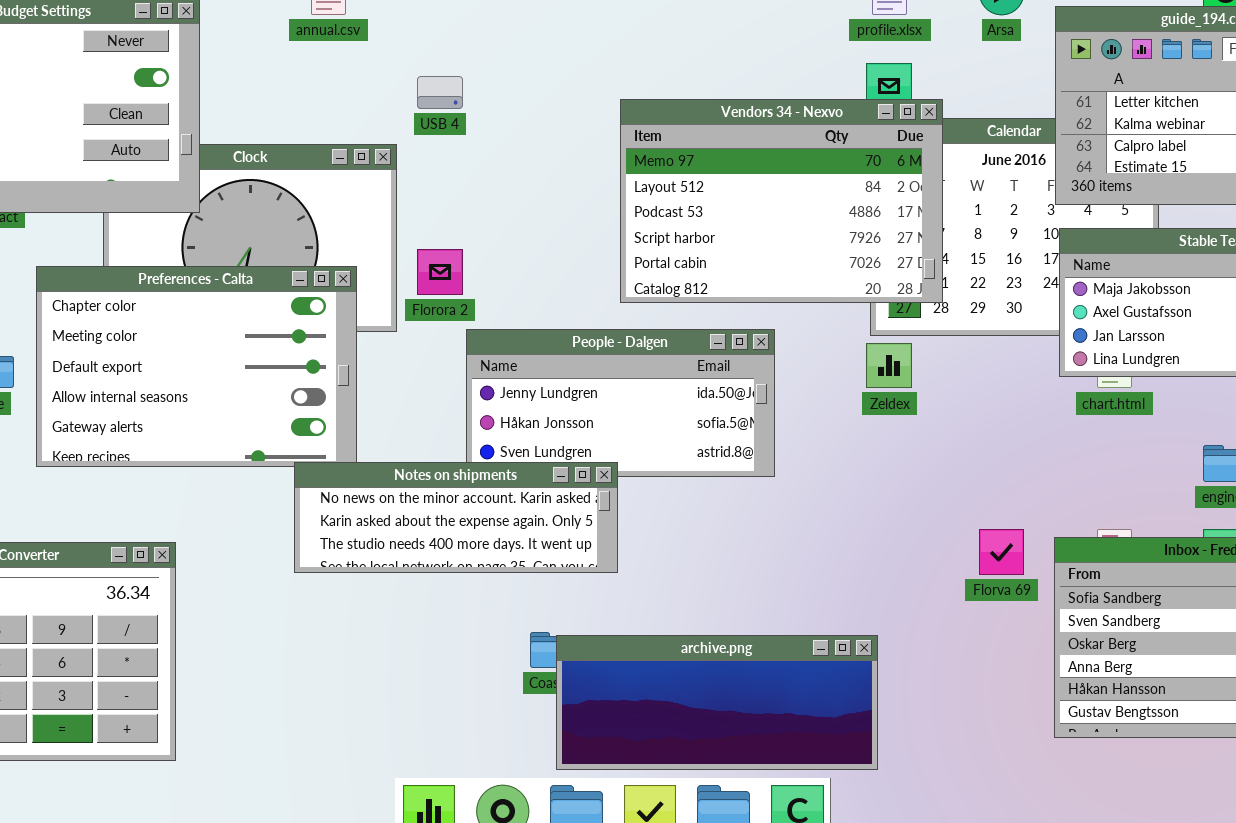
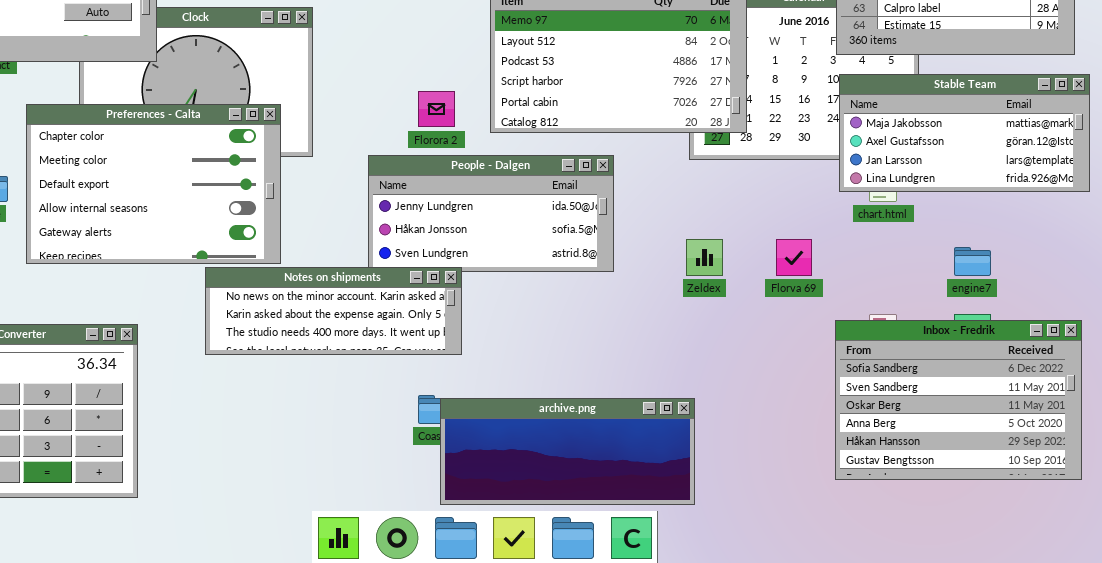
Florora 2: [417,249,463,295] -> [418,91,455,127], moved
Zeldex: [866,343,912,388] -> [686,239,723,276], moved
Notes on shipments: [294,462,618,573] -> [205,267,462,355], moved
Florva 69: [979,529,1024,575] -> [776,239,812,276], moved

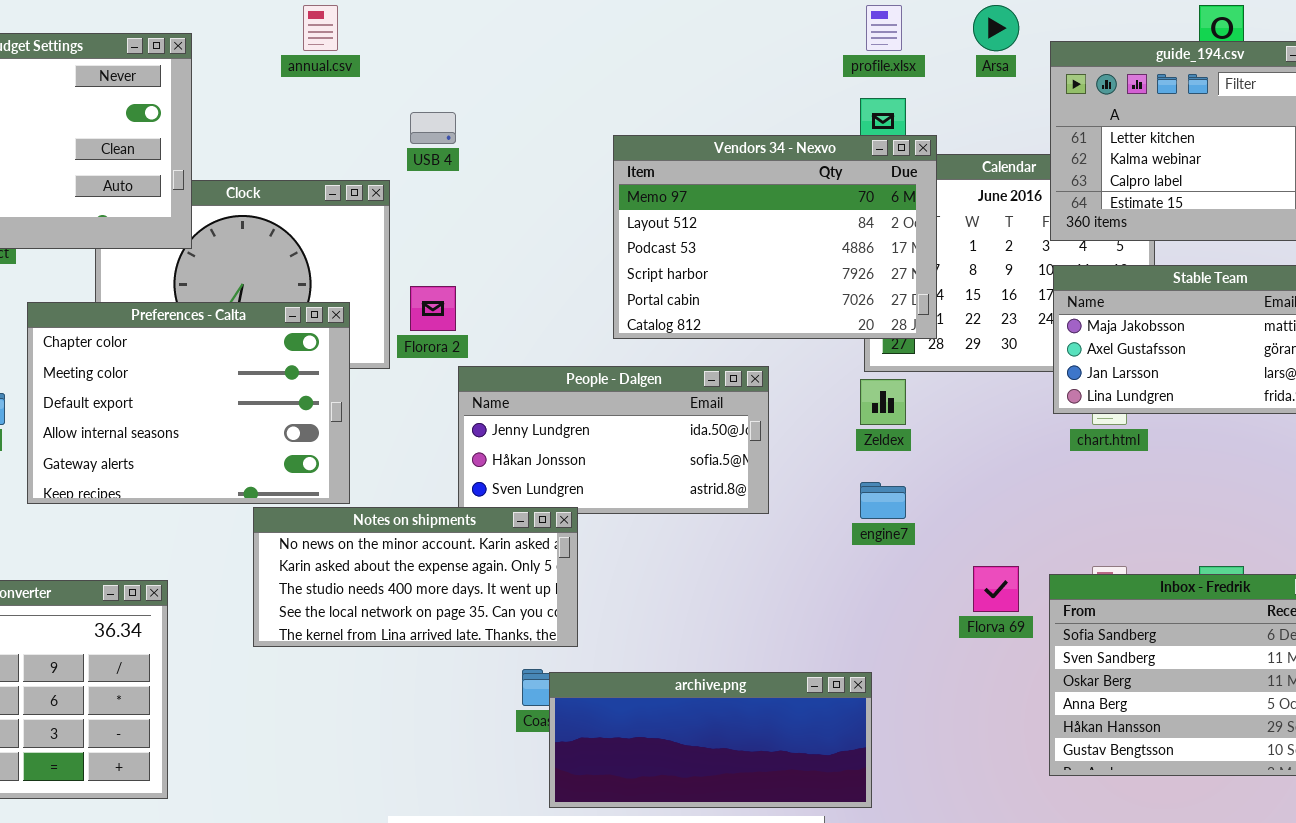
Florora 2: [418,91,455,127] -> [410,286,456,331], moved
Zeldex: [686,239,723,276] -> [860,379,906,425], moved
Florva 69: [776,239,812,276] -> [973,566,1019,612], moved
engine7: [954,247,991,276] -> [860,482,906,519], moved
Notes on shipments: [205,267,462,355] -> [253,507,578,647], resized

